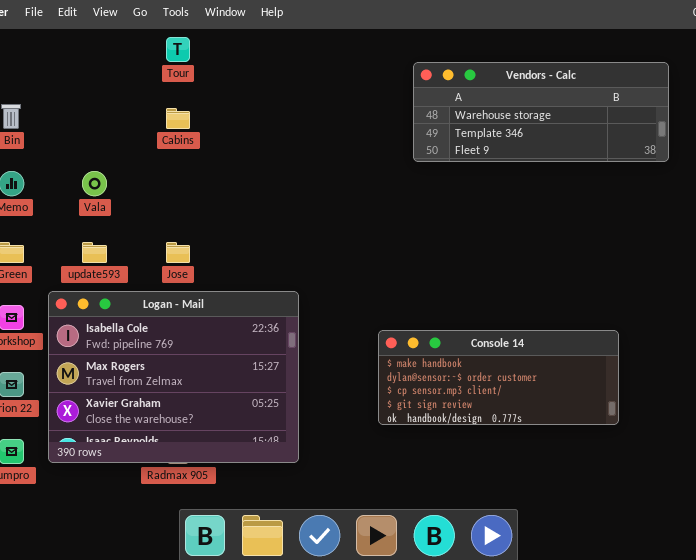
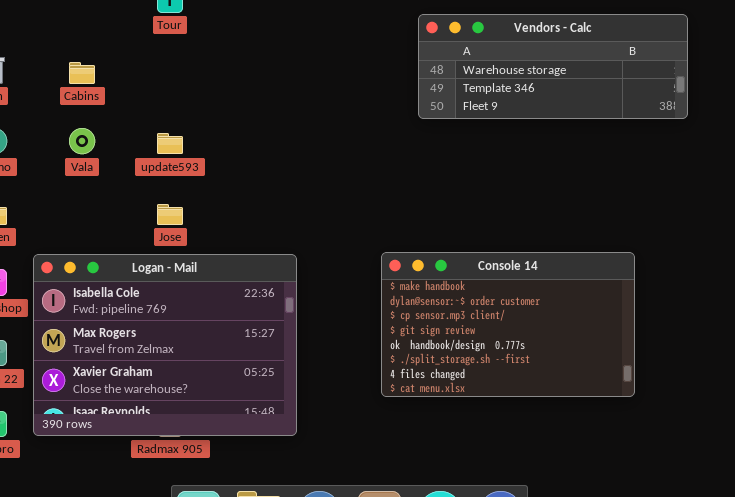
Cabins: [166,108,190,129] -> [69,62,95,84], moved
update593: [82,242,107,263] -> [157,133,183,154], moved
Console 14: [378,330,619,425] -> [381,252,635,397], resized

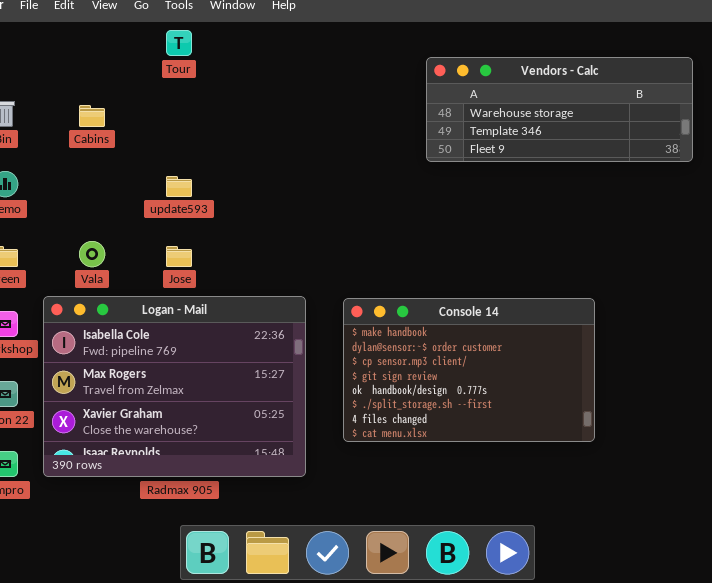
Vala: [69,128,95,154] -> [79,241,105,267], moved
Console 14: [381,252,635,397] -> [343,298,595,442], moved

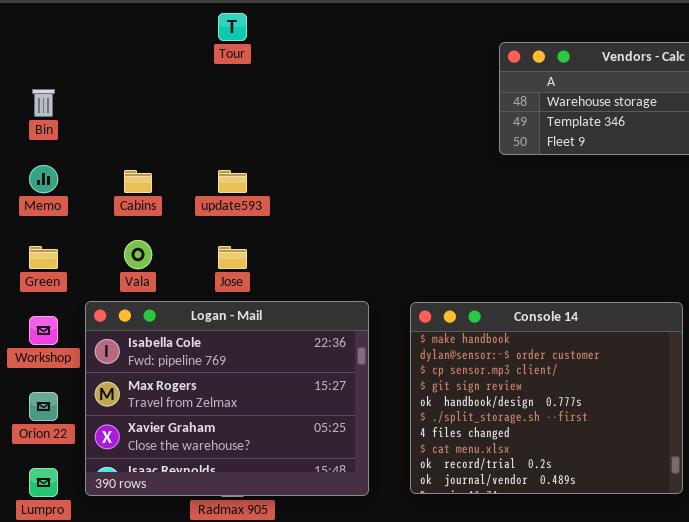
Cabins: [79,105,105,127] -> [124,170,152,193], moved
Console 14: [343,298,595,442] -> [410,302,683,494], resized

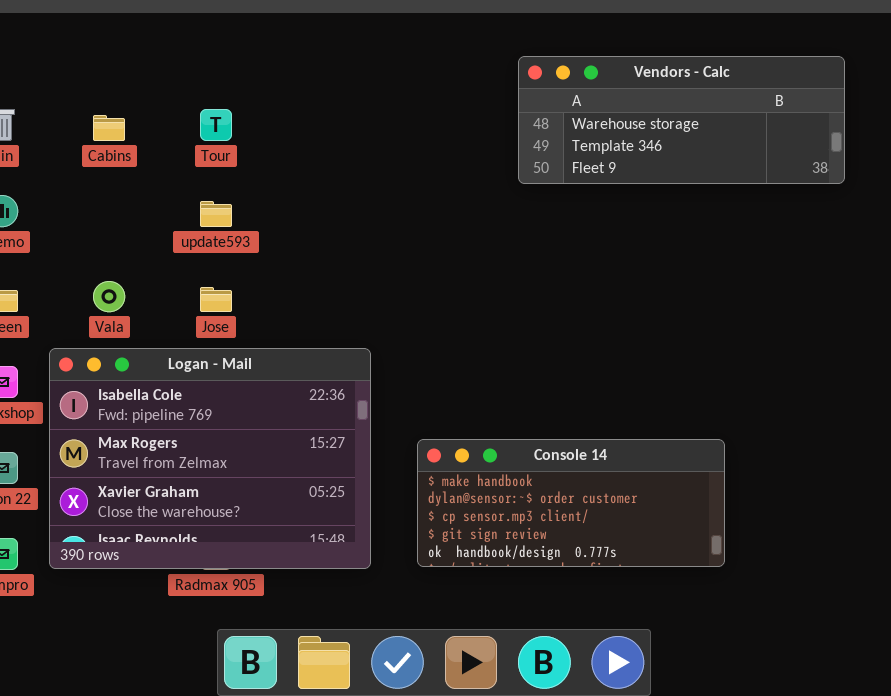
Tour: [218,13,247,41] -> [200,109,232,141], moved
Cabins: [124,170,152,193] -> [93,115,125,141], moved
Console 14: [410,302,683,494] -> [417,439,725,567], resized

